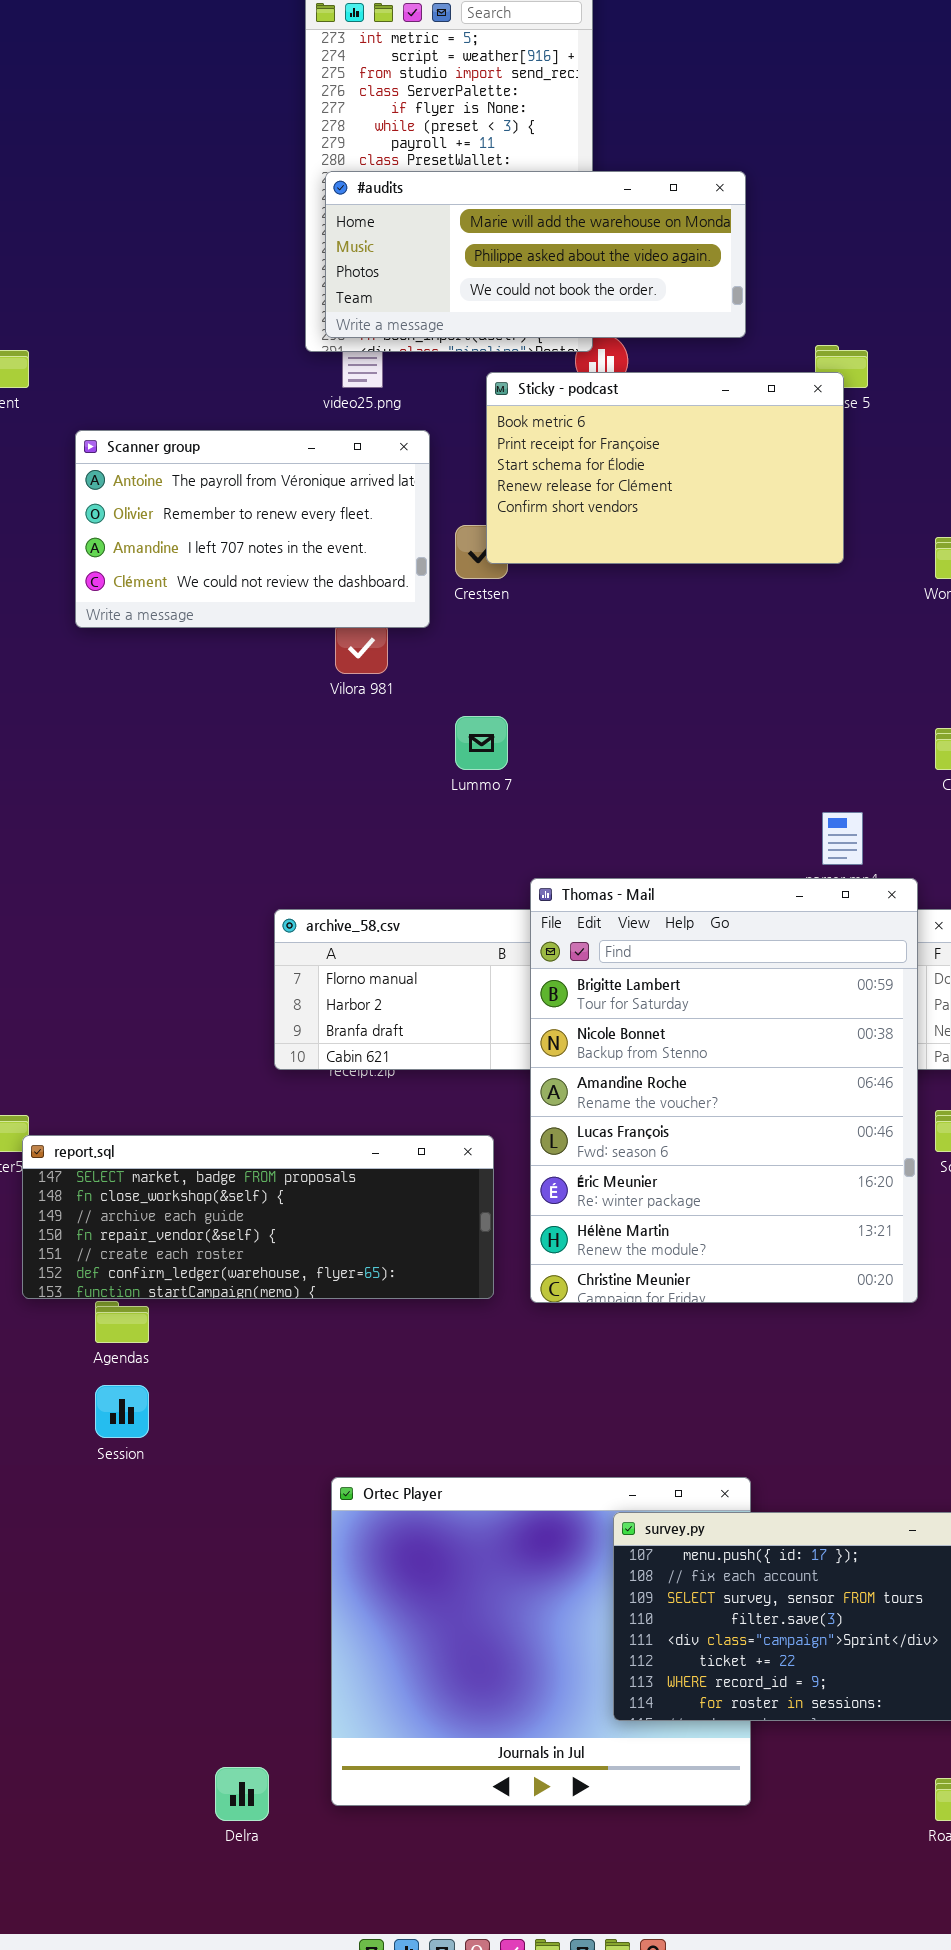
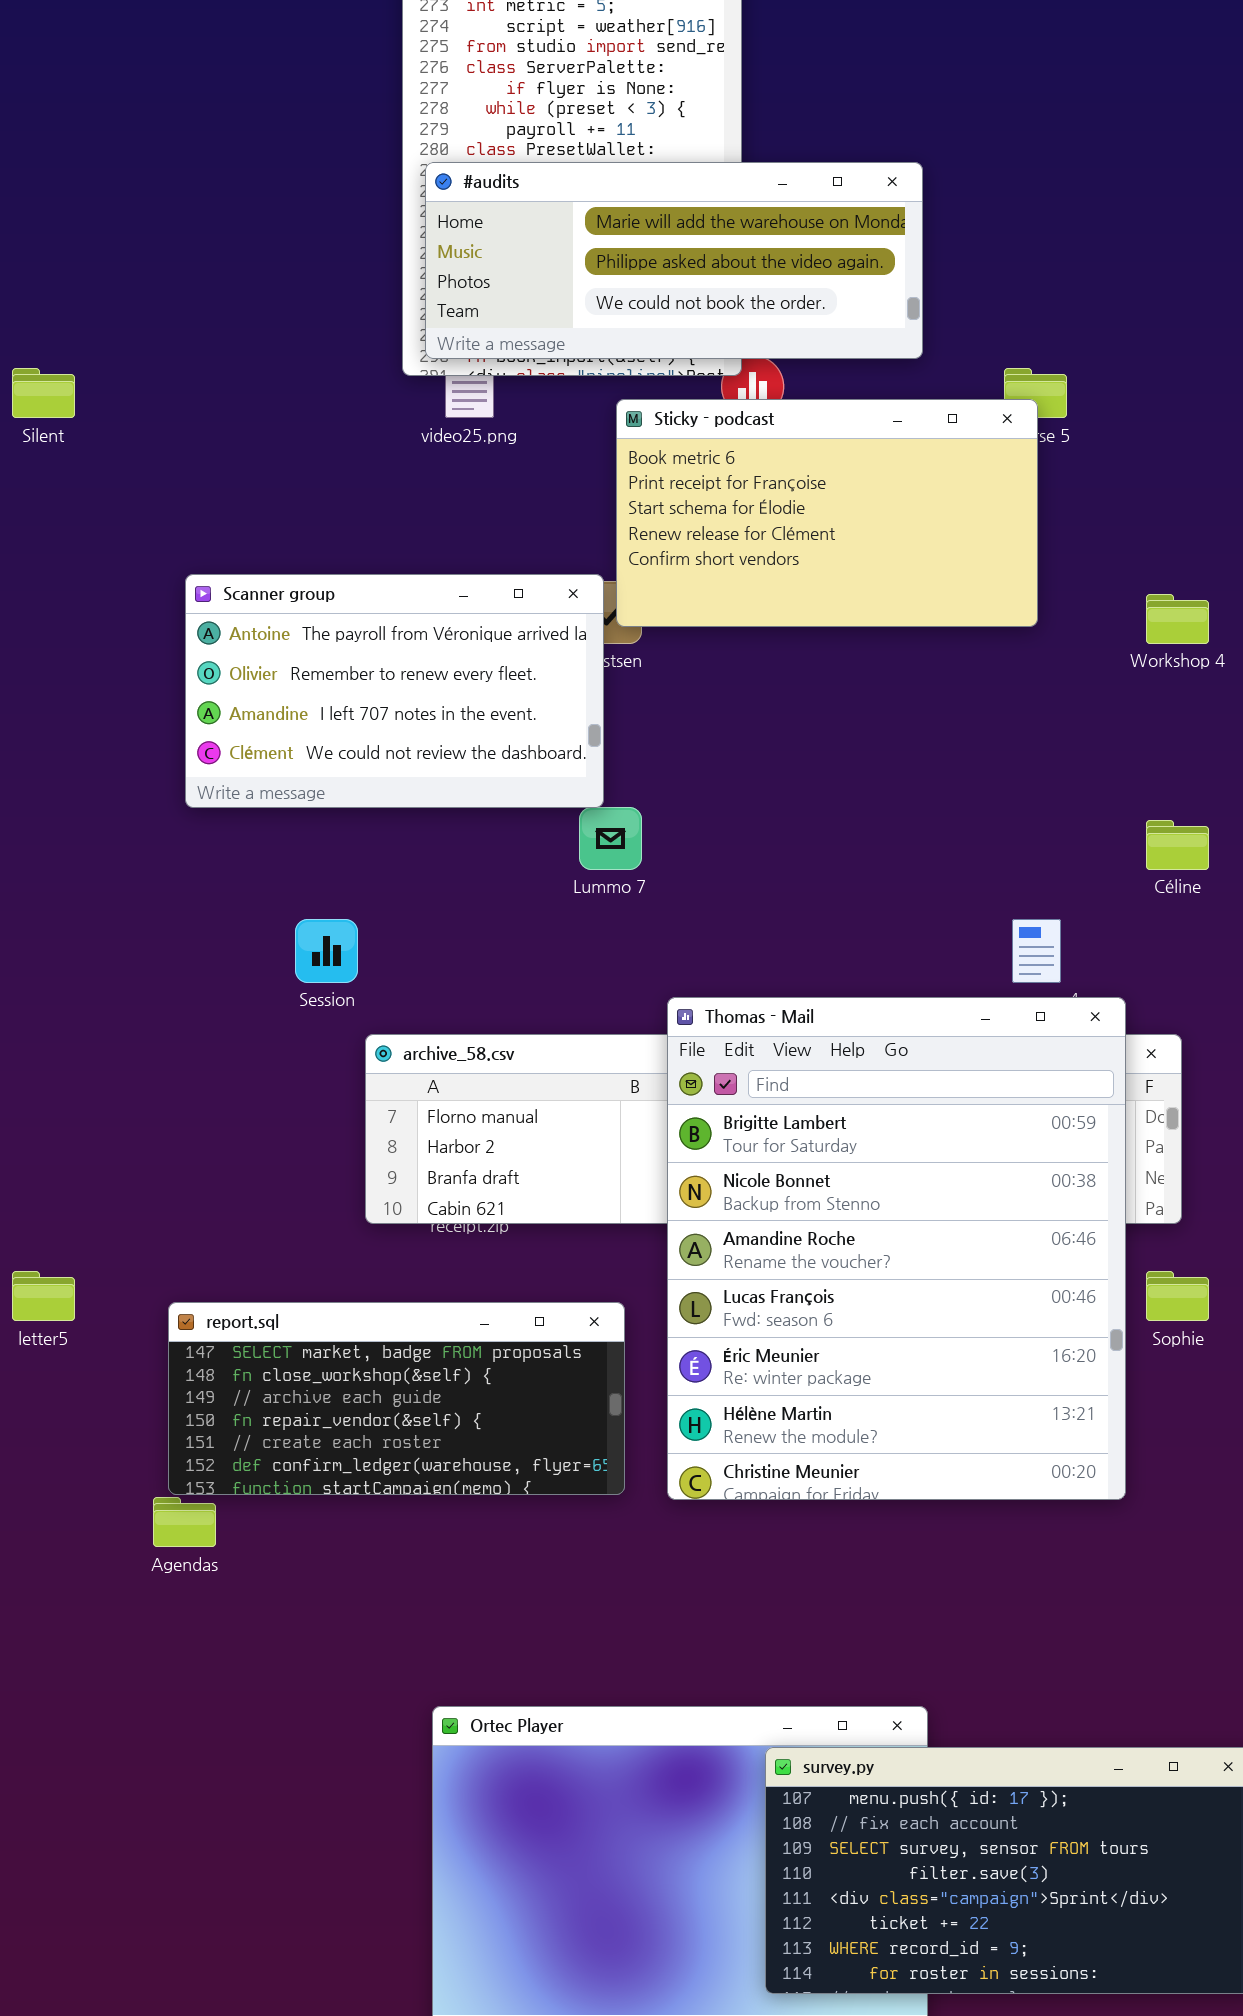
Scanner group: [75,430,430,628] -> [185,574,604,808], moved
report.sql: [22,1135,494,1299] -> [168,1302,625,1495], resized
Session: [95,1385,149,1438] -> [295,919,358,983], moved

